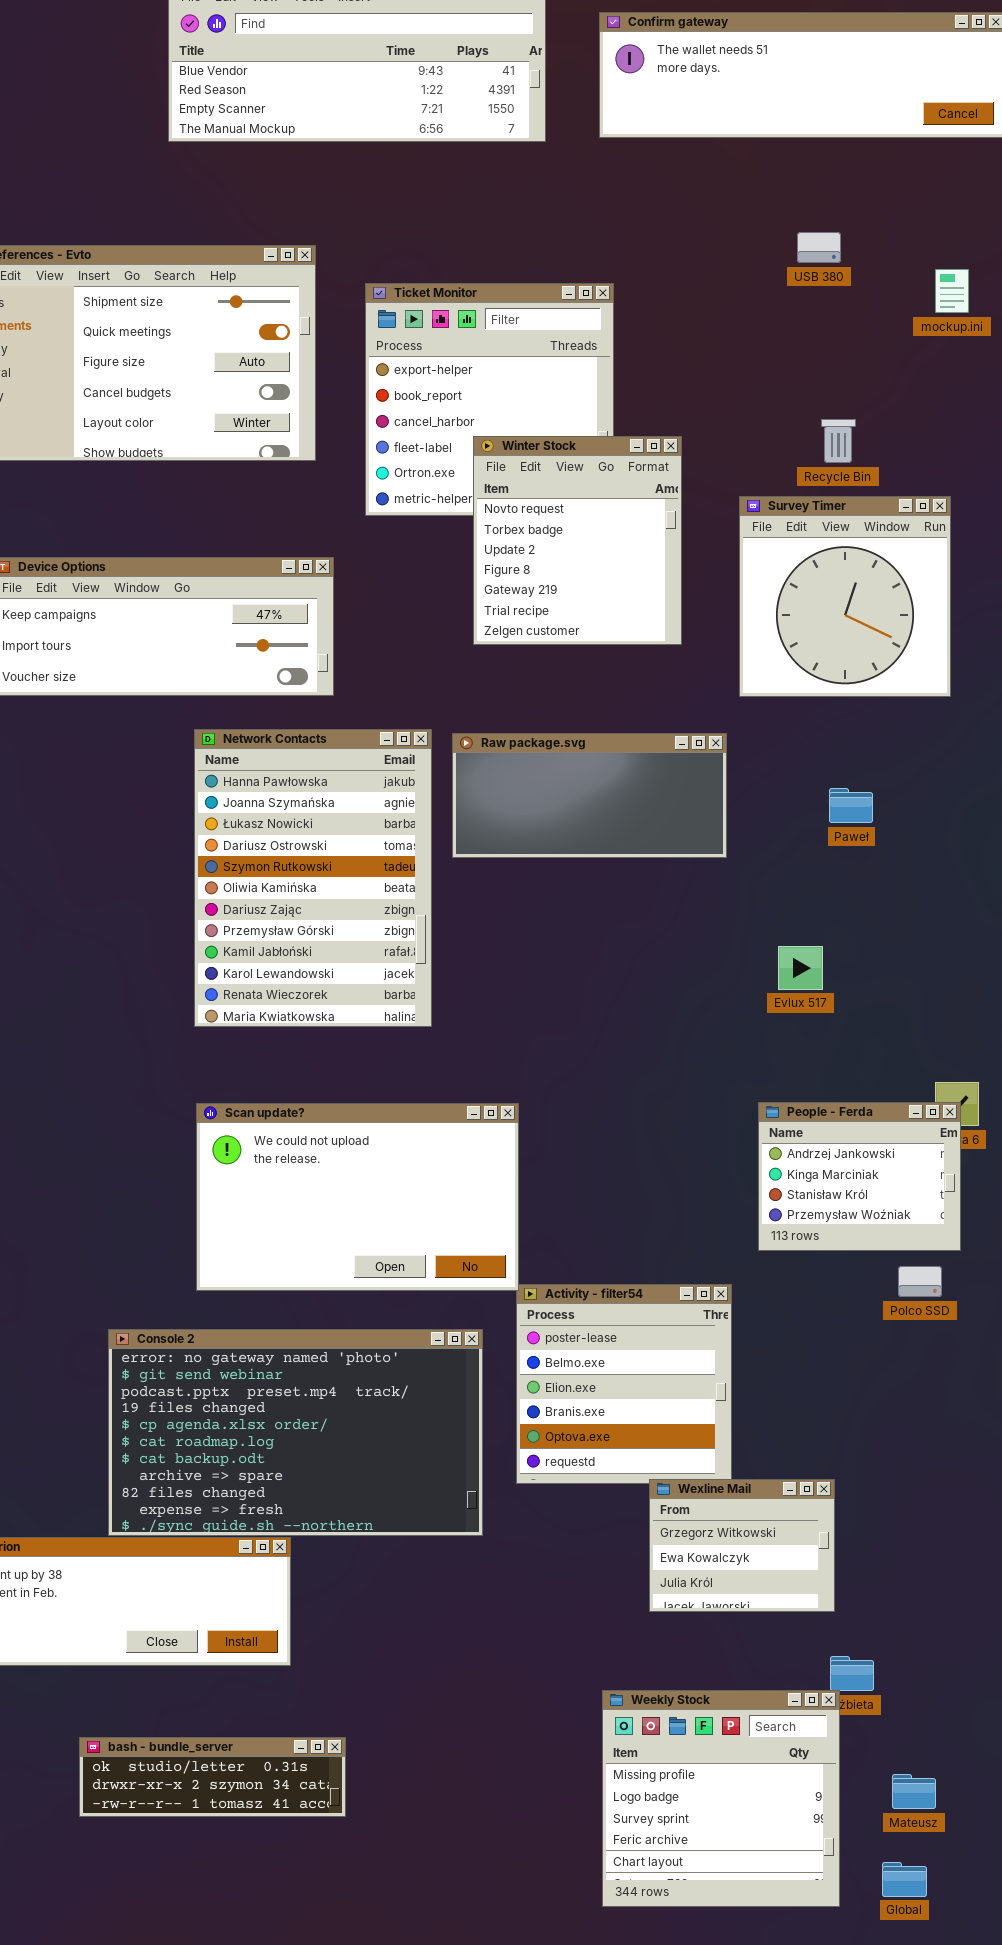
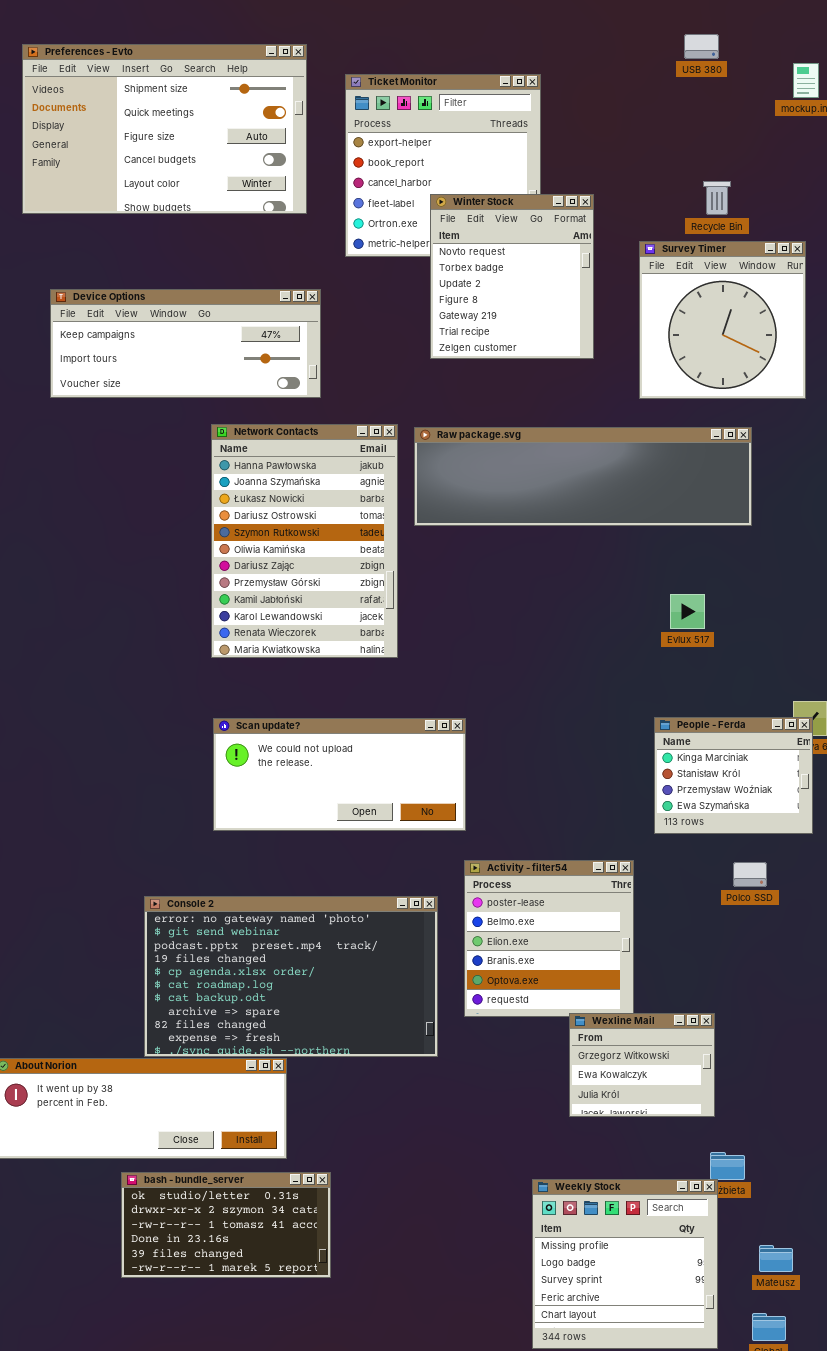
Raw package.svg: [452,733,727,858] -> [414,427,752,526], resized
People - Ferda: [758,1102,961,1251] -> [654,717,813,834], scrolled down 1 row
Scan update?: [196,1103,519,1291] -> [213,718,466,831], resized
Polco SSD: [898,1266,942,1297] -> [733,862,767,887], moved
bash - bundle_server: [79,1737,346,1817] -> [121,1172,331,1278], resized

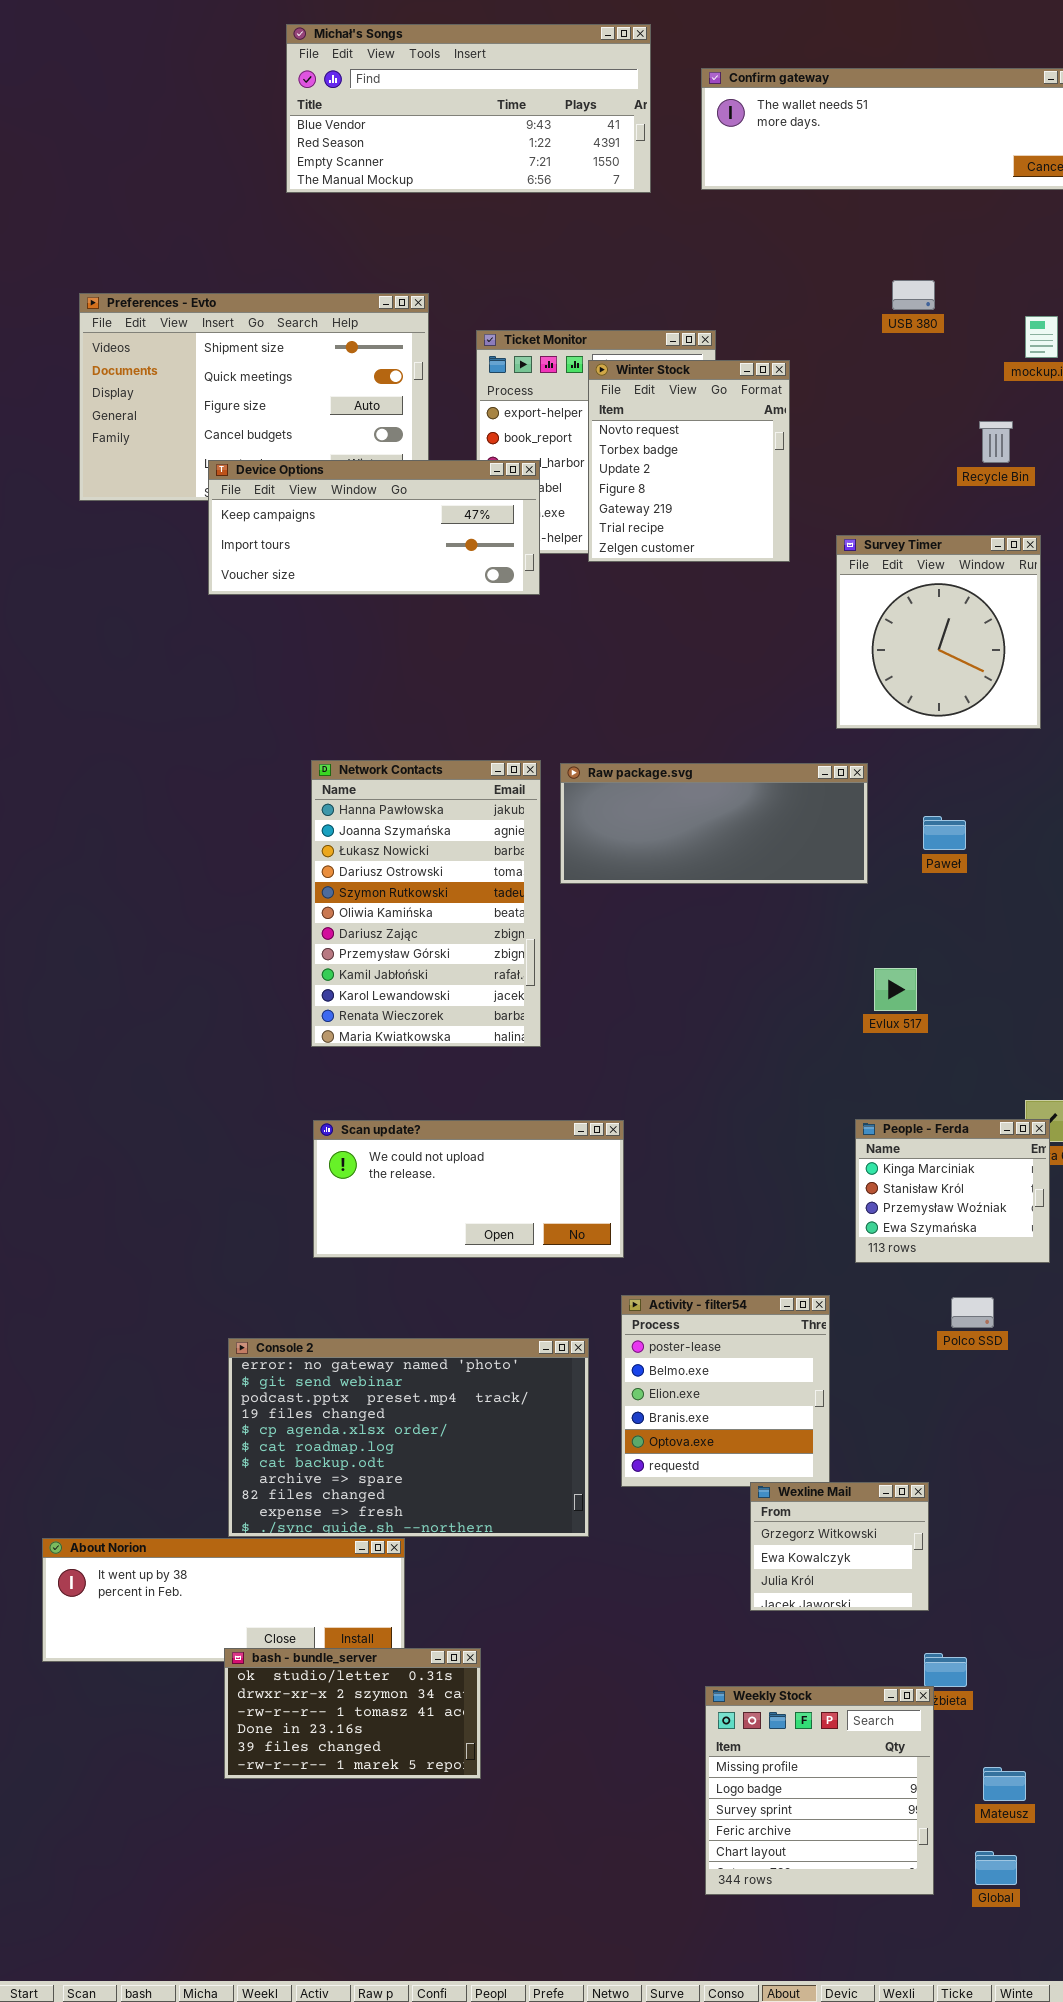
Recycle Bin: [703,181,731,215] -> [979,421,1013,463], moved
Winter Stock: [430,194,594,359] -> [588,360,790,562], moved
Device Options: [50,289,321,398] -> [208,460,540,595], moved
Raw package.svg: [414,427,752,526] -> [560,763,868,884], resized
bash - bundle_server: [121,1172,331,1278] -> [224,1648,481,1779], moved

